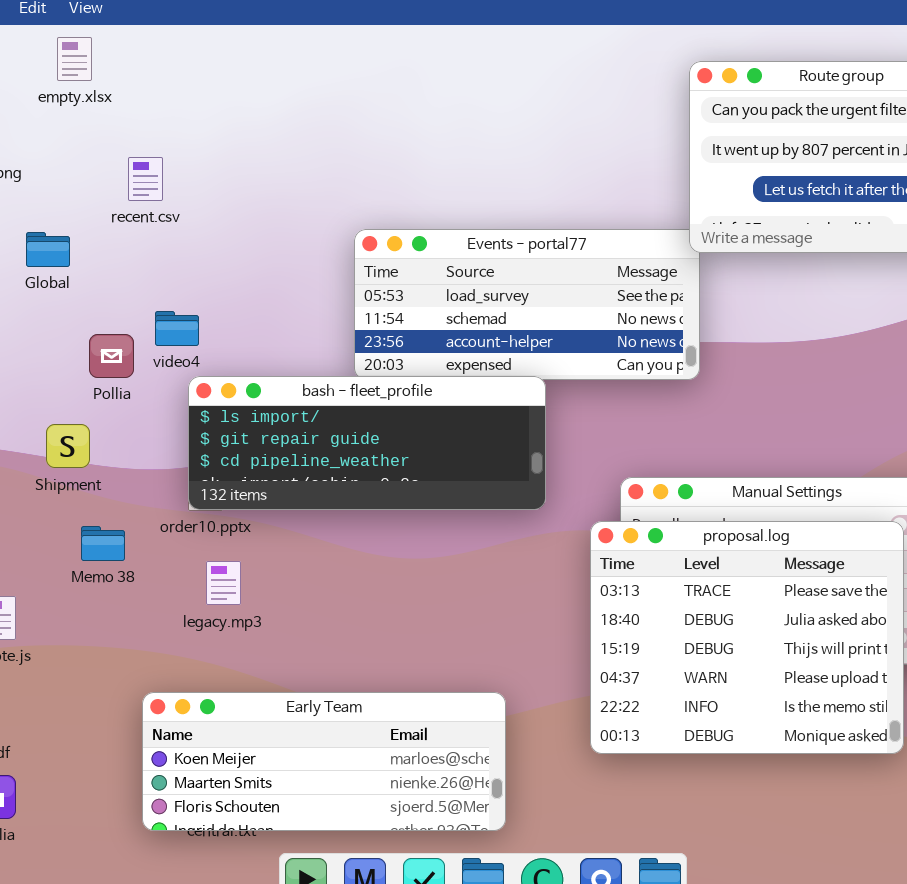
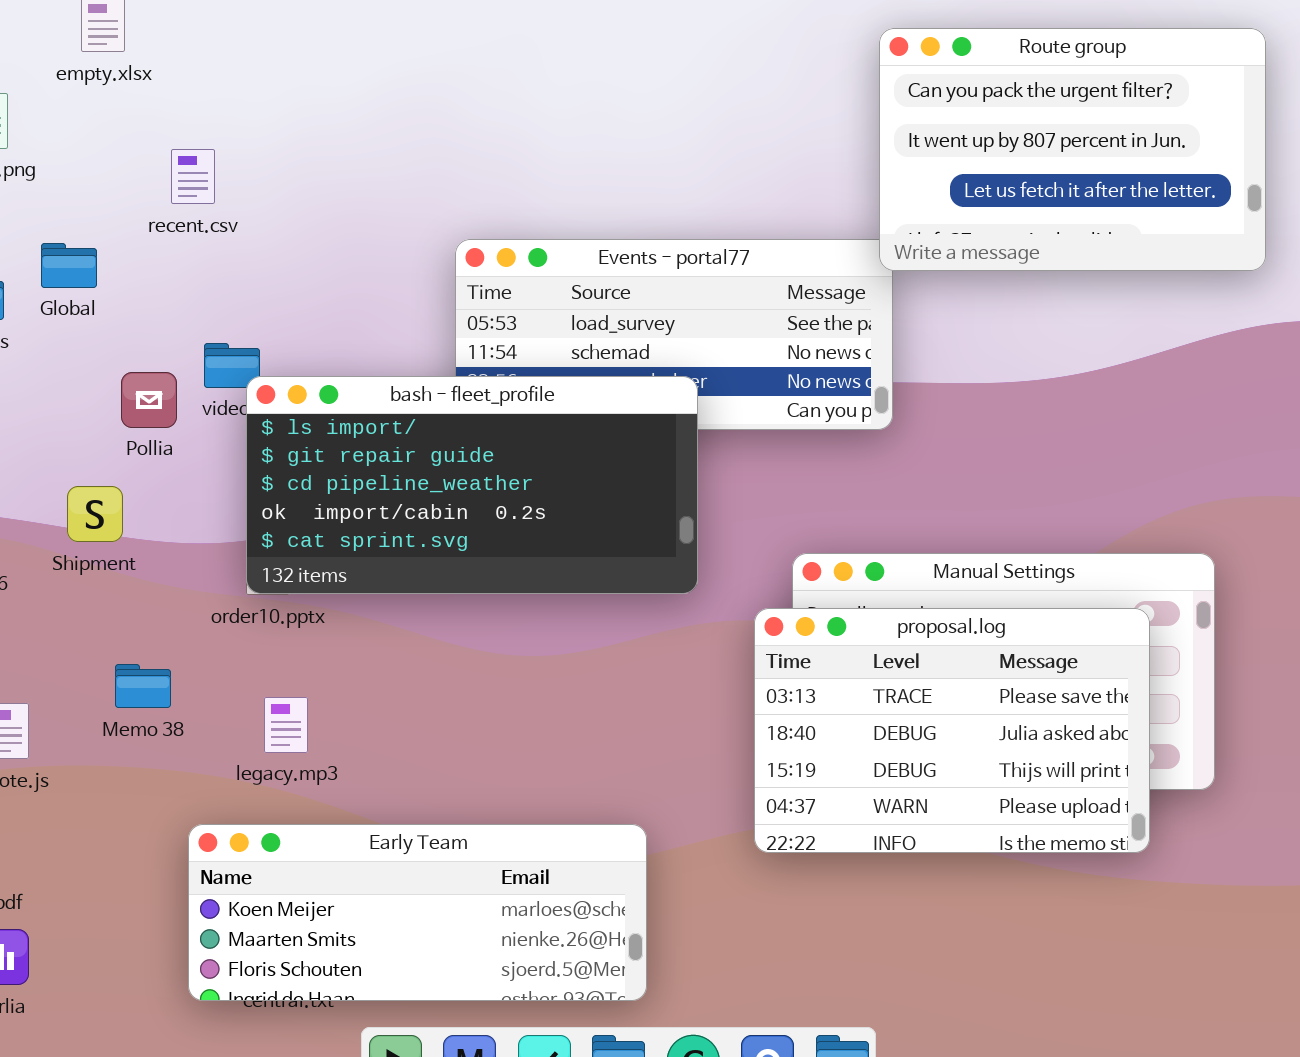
bash - fleet_profile: [188,376,546,510] -> [246,376,698,594], resized
proposal.log: [590,521,904,754] -> [754,608,1150,853], resized
Memo 38: [81,526,125,561] -> [115,664,171,708], moved
legacy.mp3: [206,561,241,605] -> [264,697,308,753], moved

